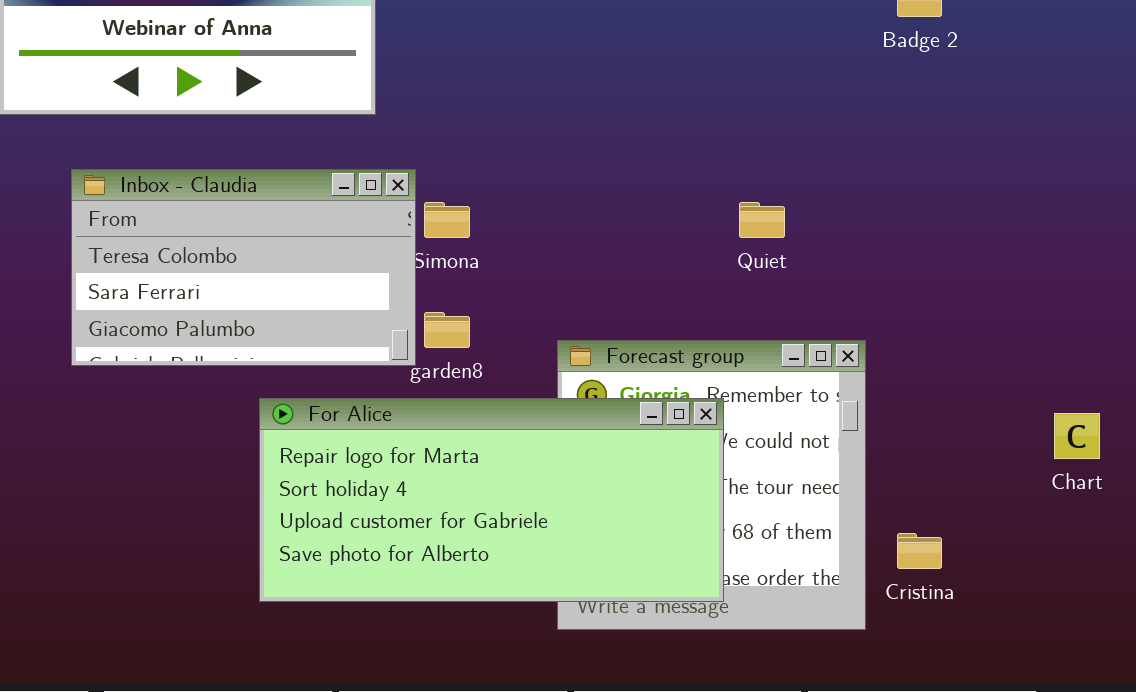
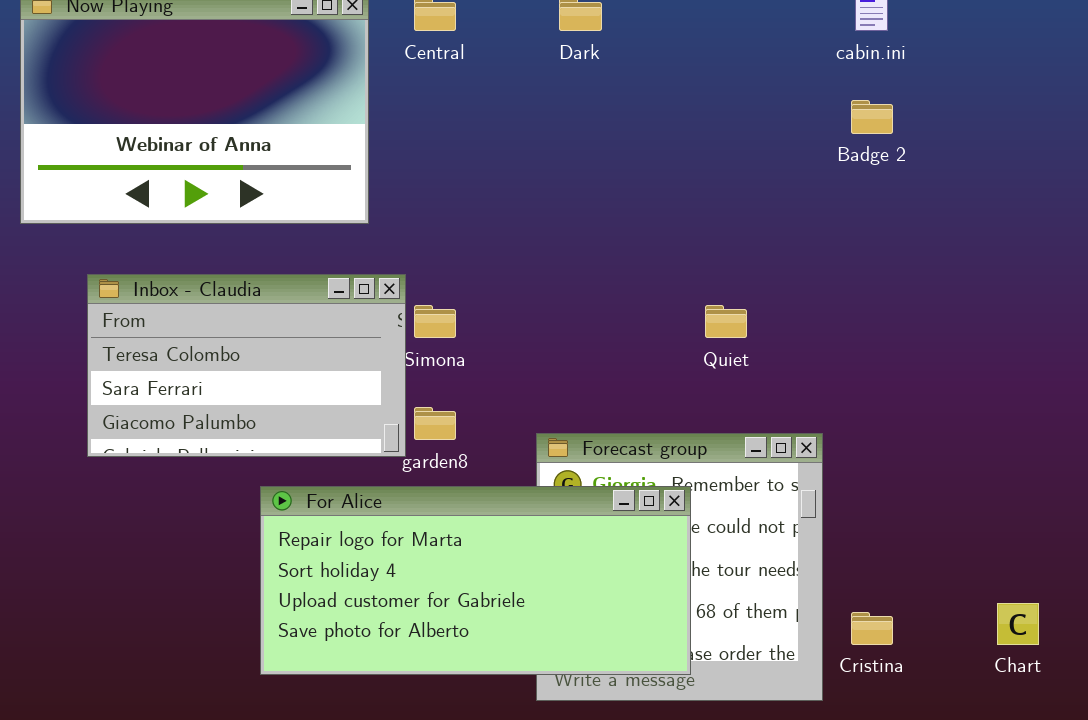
Chart: [1054,413,1100,459] -> [997,603,1039,645], moved

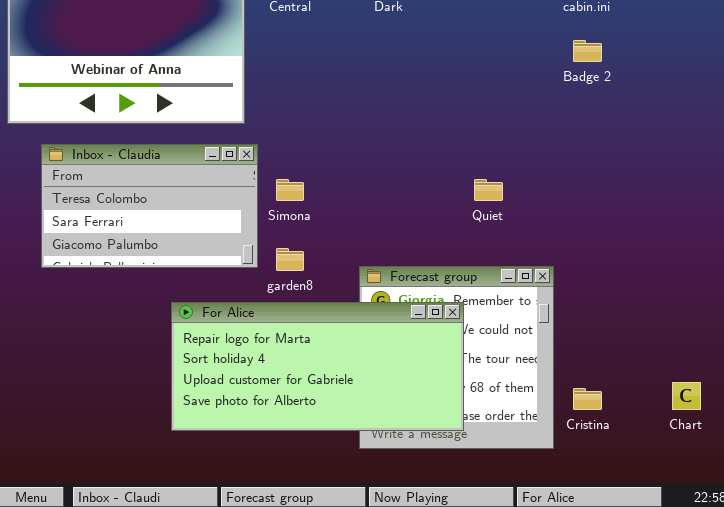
Inbox - Claudia: [87,274,406,457] -> [41,144,258,268], moved

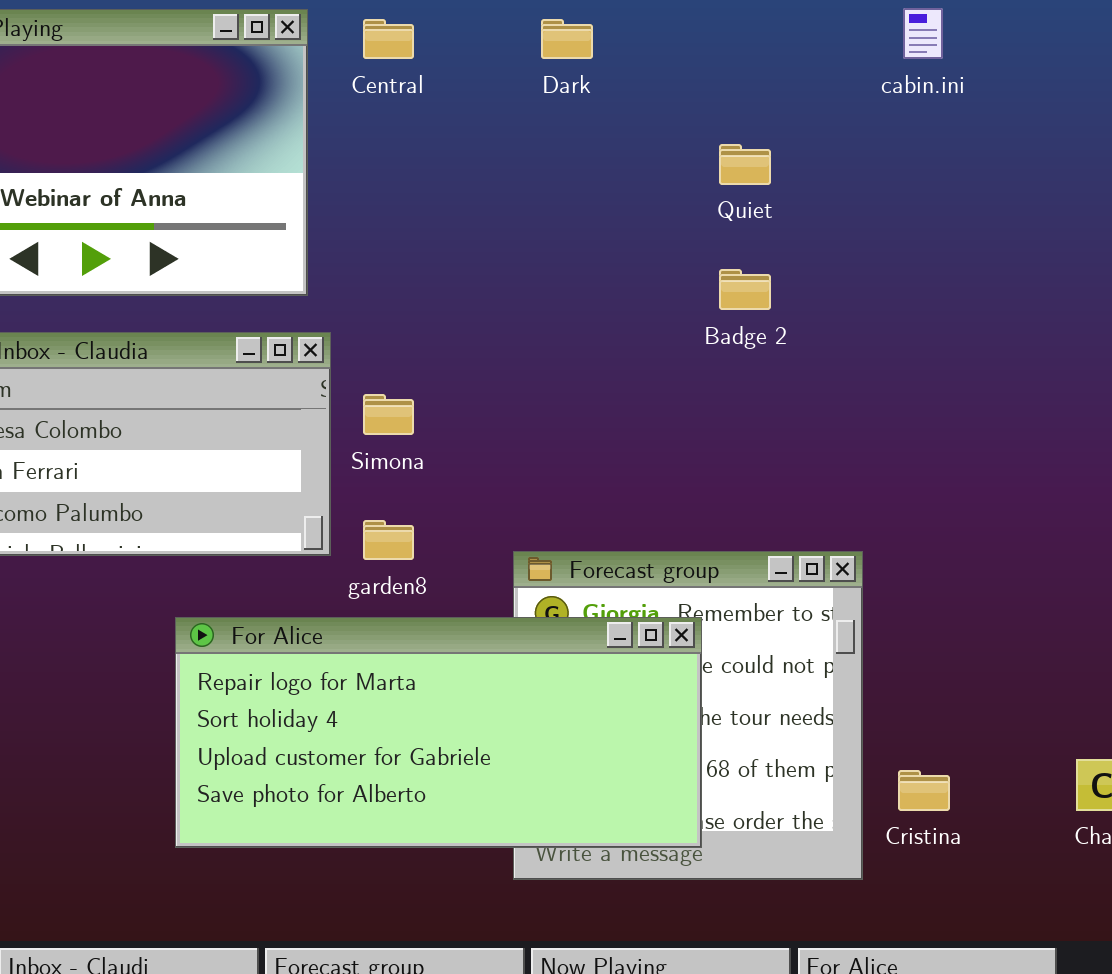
Badge 2: [573,40,602,62] -> [719,269,771,310], moved
Quiet: [474,179,503,201] -> [719,144,771,185], moved

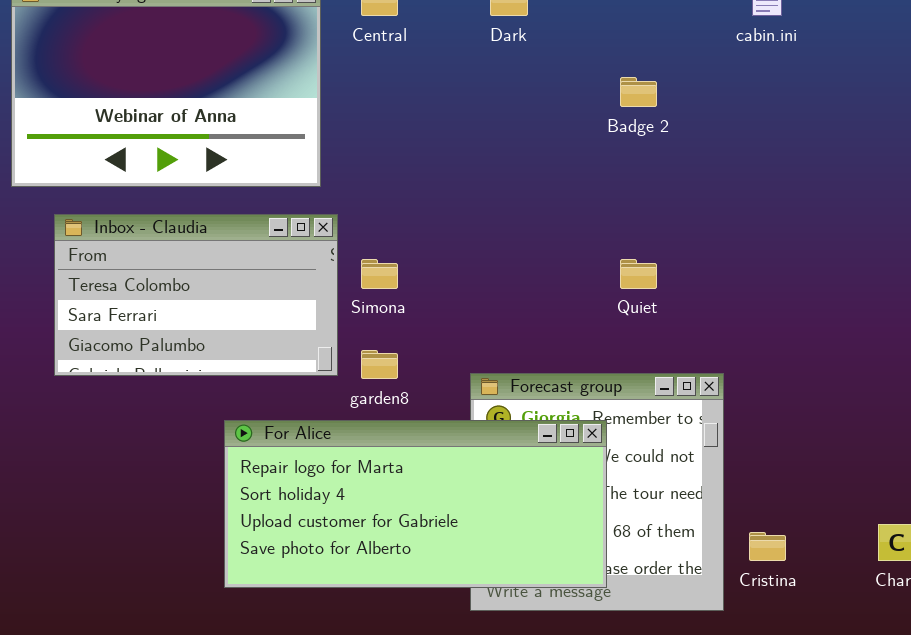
Quiet: [719,144,771,185] -> [620,259,657,289], moved
Badge 2: [719,269,771,310] -> [620,77,657,107], moved

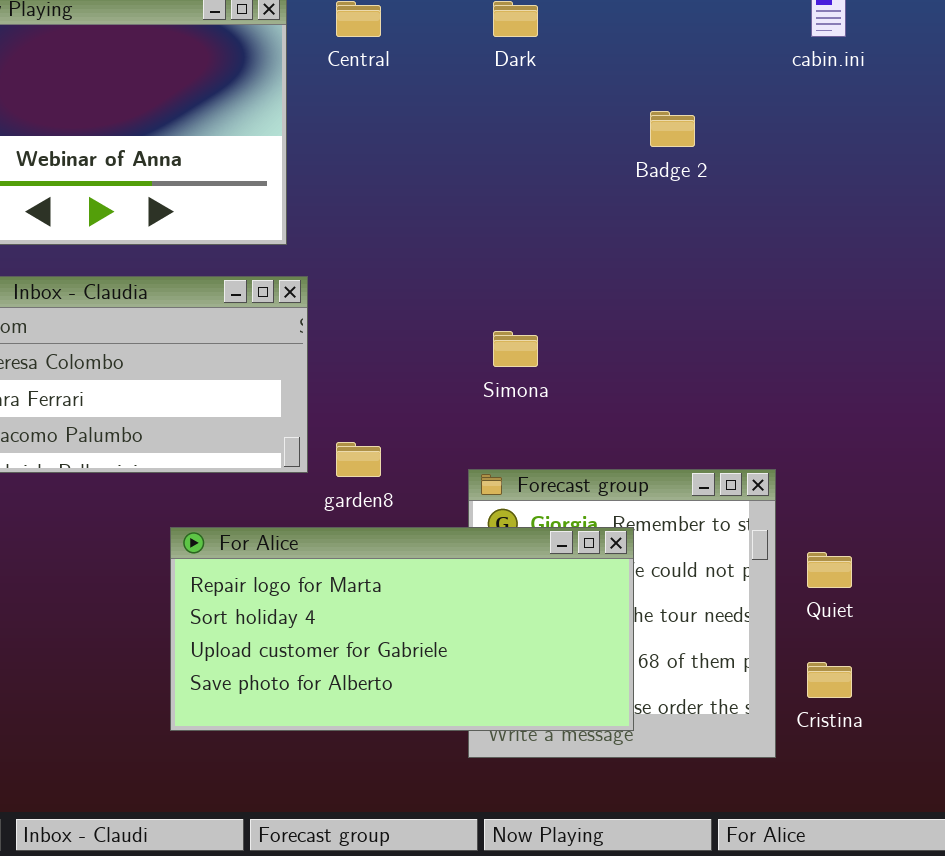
Simona: [361,259,398,289] -> [493,331,538,367], moved
Quiet: [620,259,657,289] -> [807,552,852,588], moved

